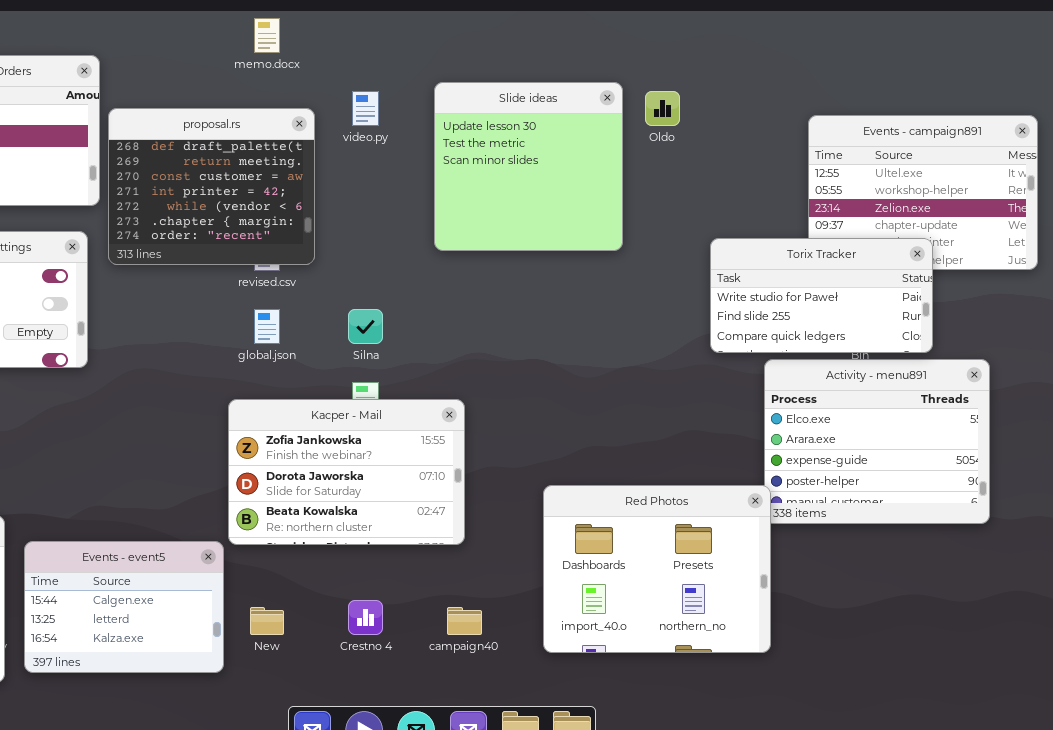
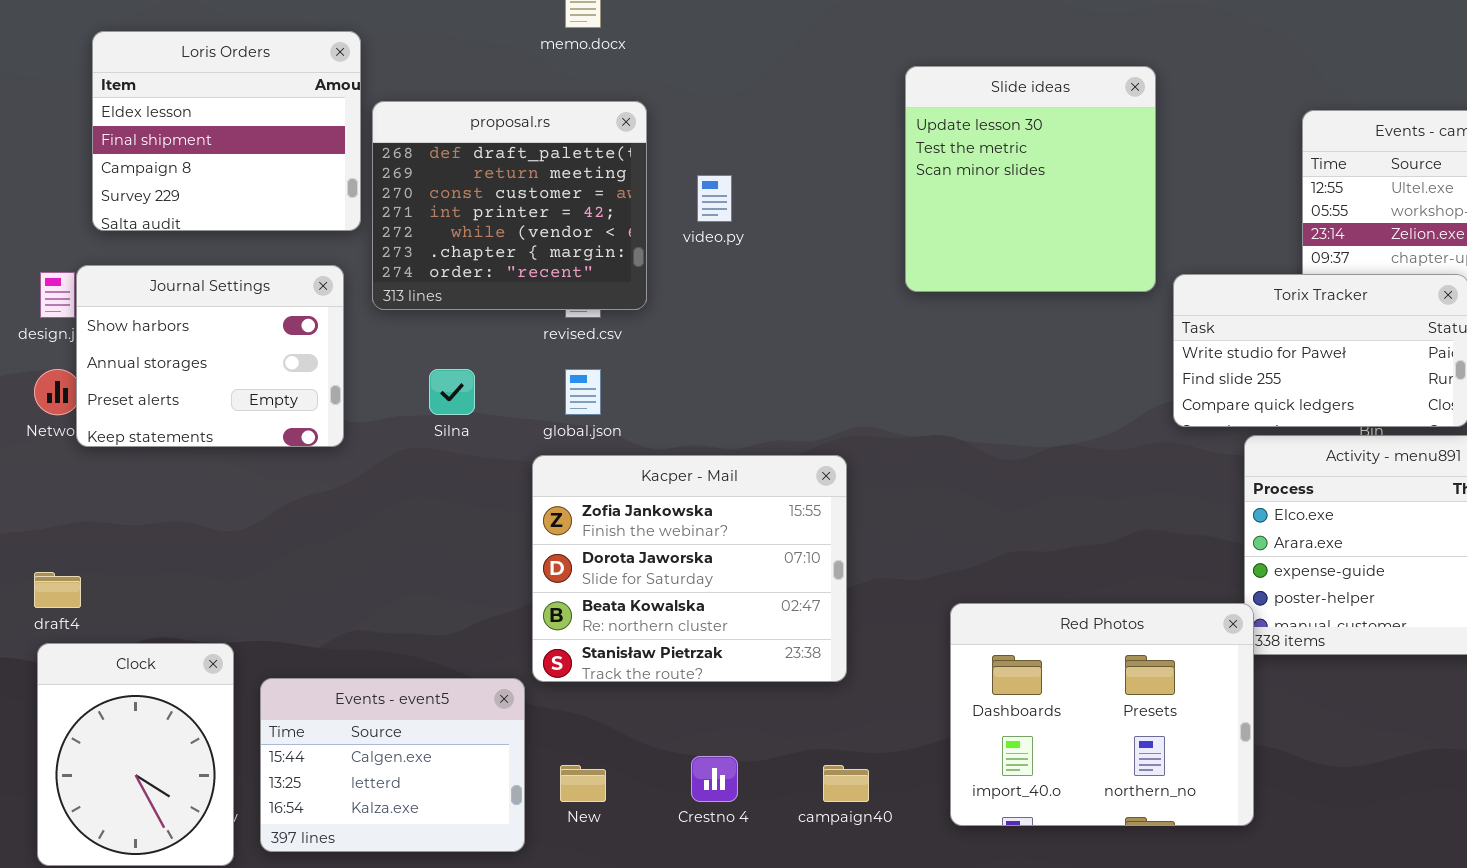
Slide ideas: [434,82,623,251] -> [905,66,1156,292], moved
video.py: [352,91,379,126] -> [697,175,732,222], moved
Silna: [348,309,383,344] -> [429,369,475,415], moved
Kacper - Mail: [228,399,465,545] -> [532,455,847,682], resized

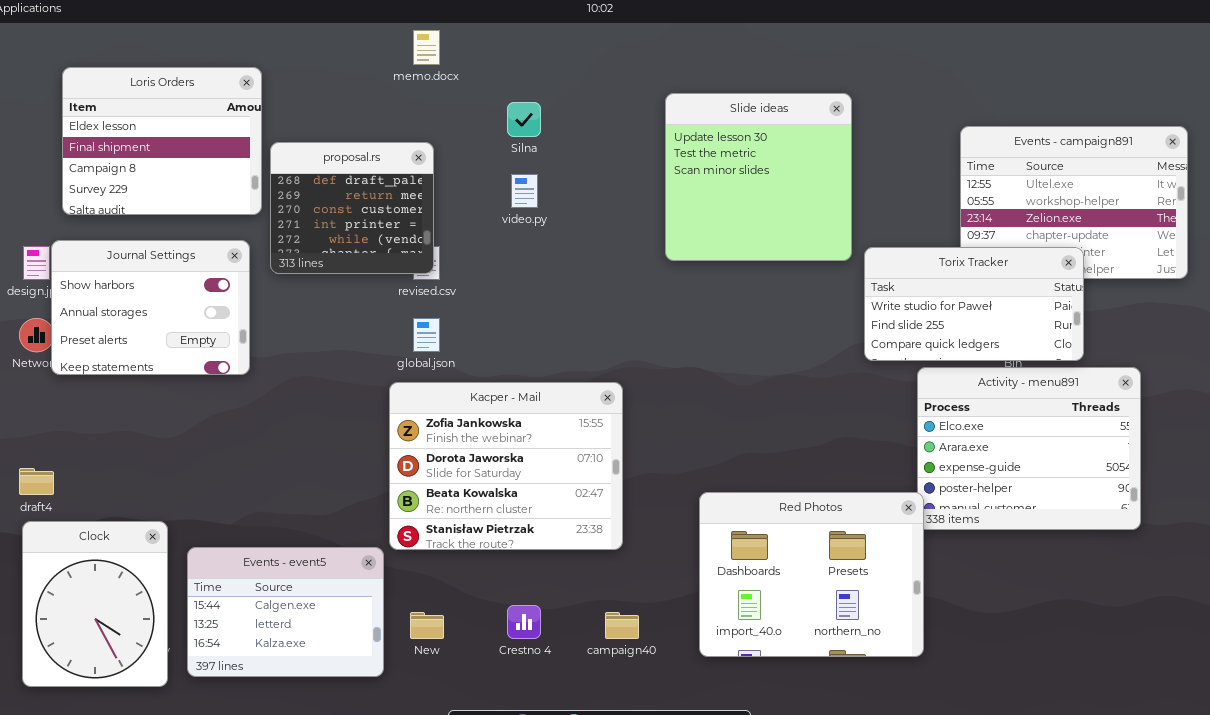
proposal.rs: [372,101,647,310] -> [270,142,434,274], resized
Silna: [429,369,475,415] -> [507,102,541,137], moved

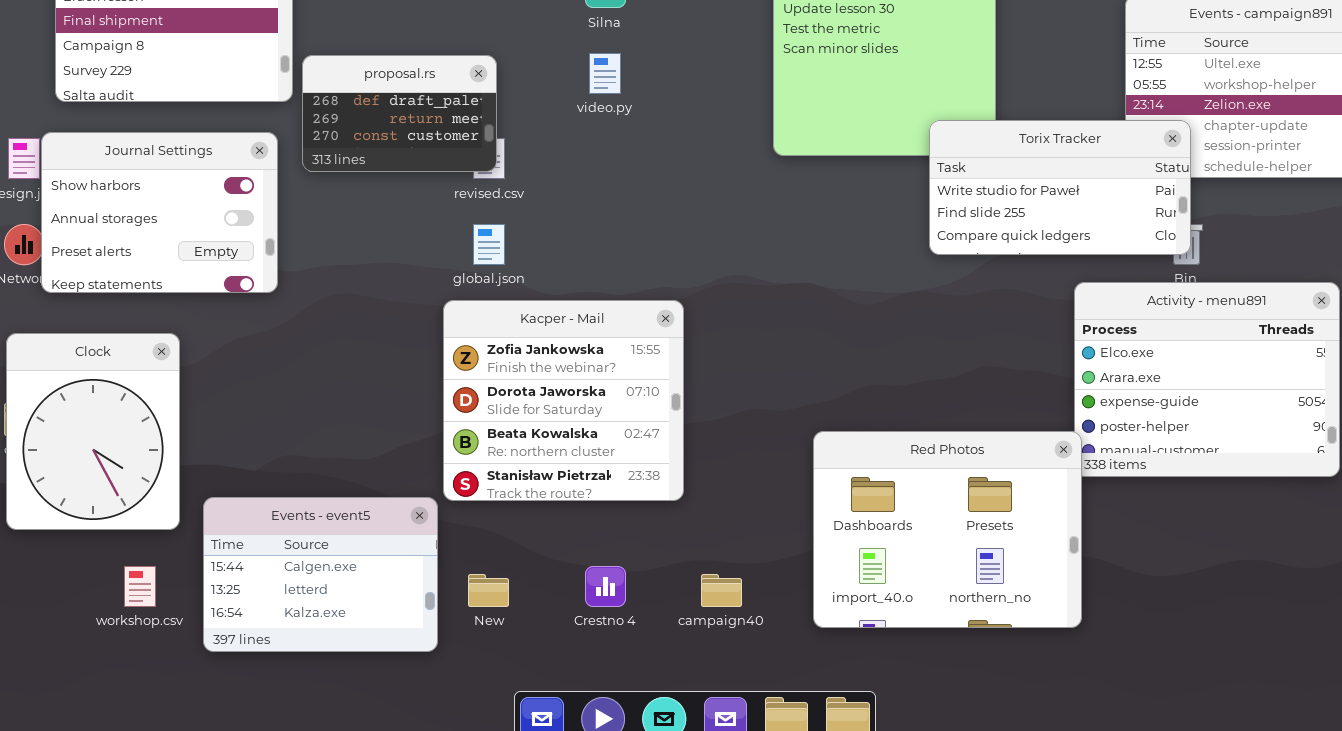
proposal.rs: [270,142,434,274] -> [302,55,497,172], resized
Torix Tracker: [864,247,1084,361] -> [929,120,1191,255], moved
Kacper - Mail: [389,382,623,550] -> [443,300,684,501], resized
Clock: [22,521,168,687] -> [6,333,180,530], moved

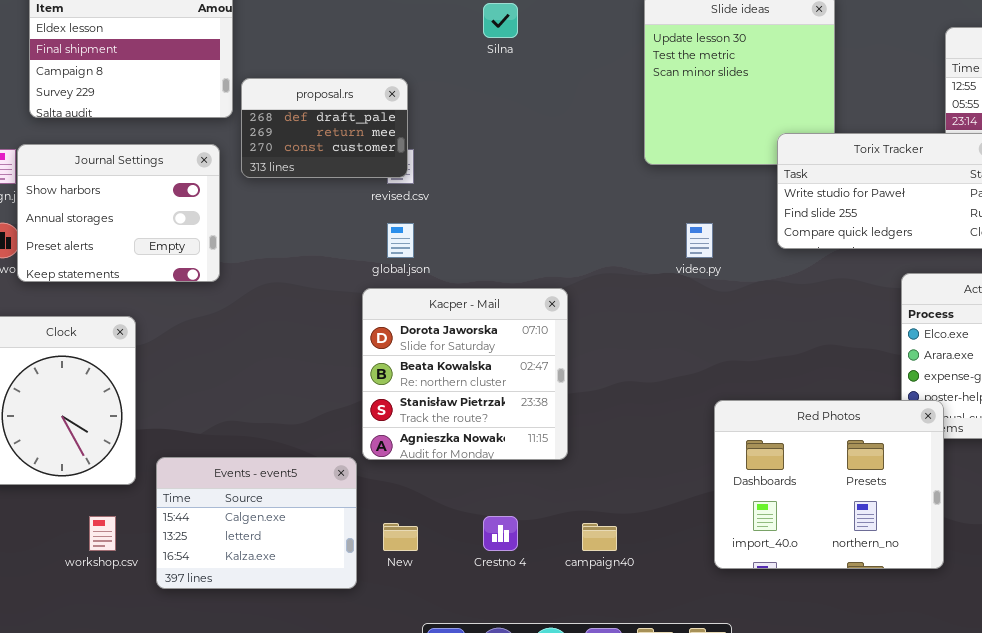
video.py: [589,53,621,94] -> [686,223,713,258], moved
Kacper - Mail: [443,300,684,501] -> [362,288,568,460], scrolled down 1 row
Red Photos: [813,431,1082,628] -> [714,400,944,569], moved

